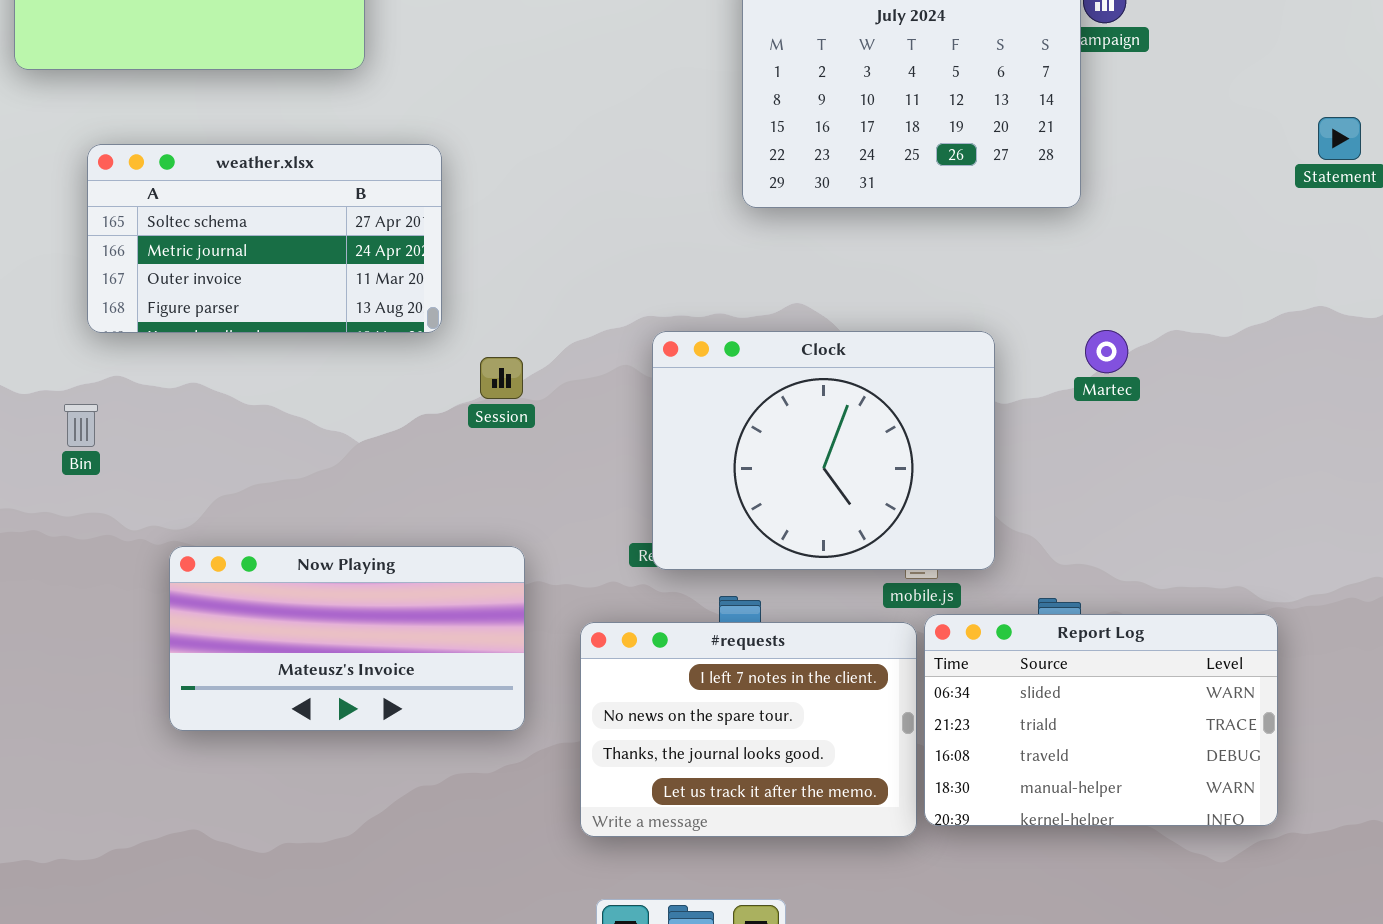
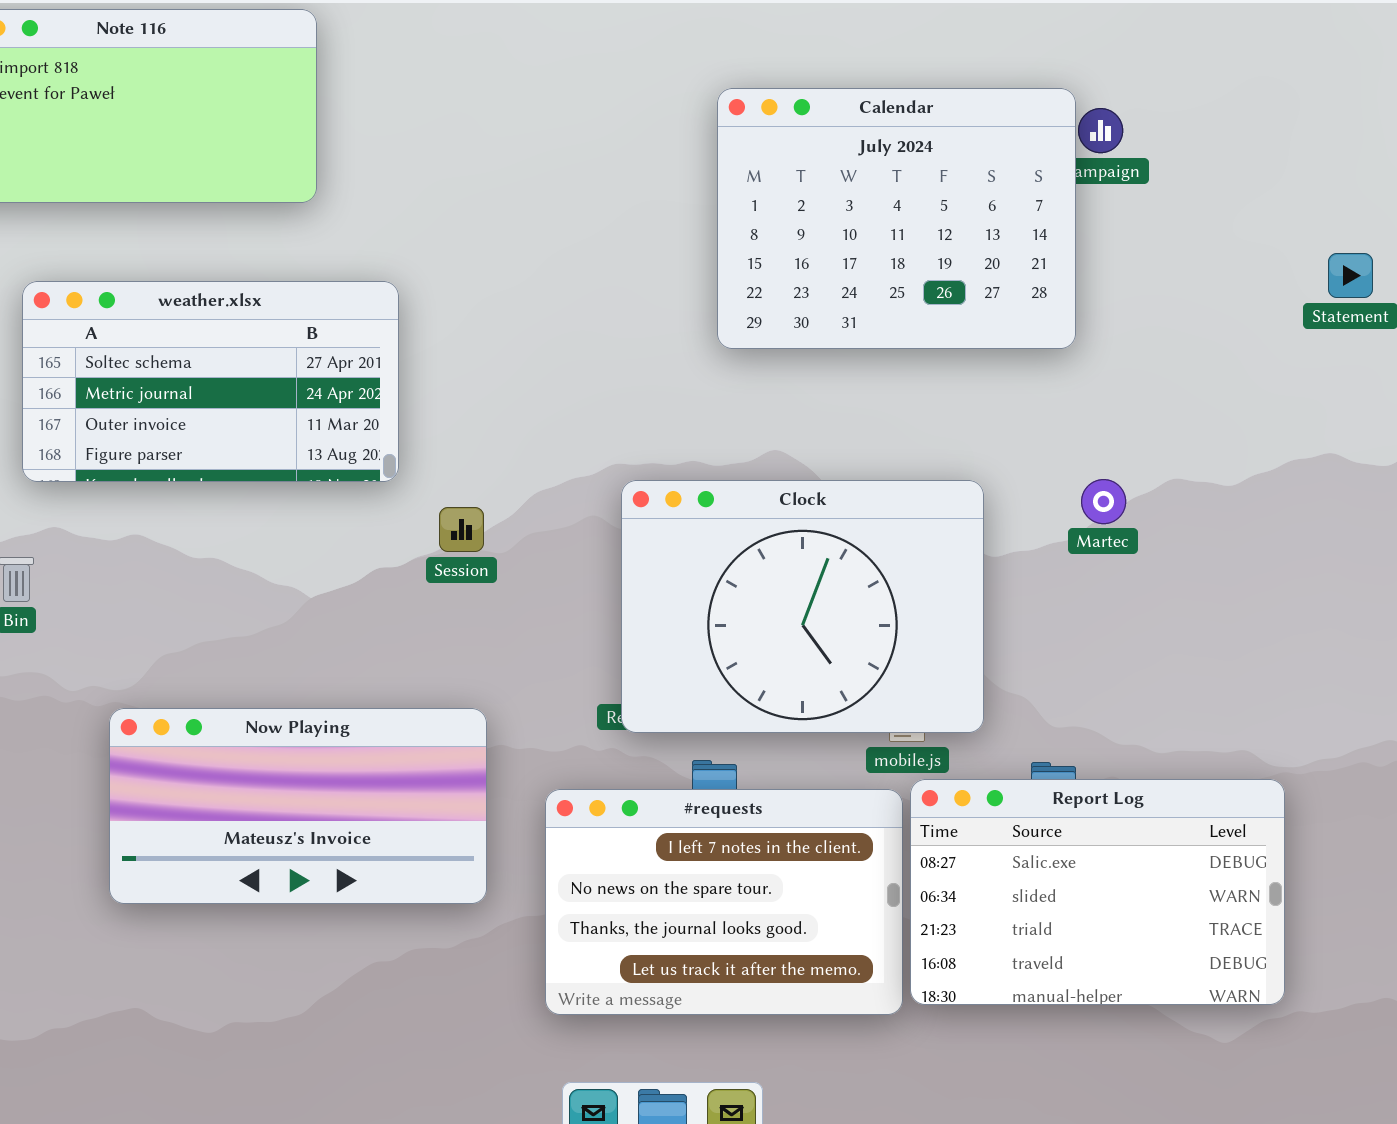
Report Log: [924,614,1278,826] -> [910,779,1285,1005], scrolled up 1 row

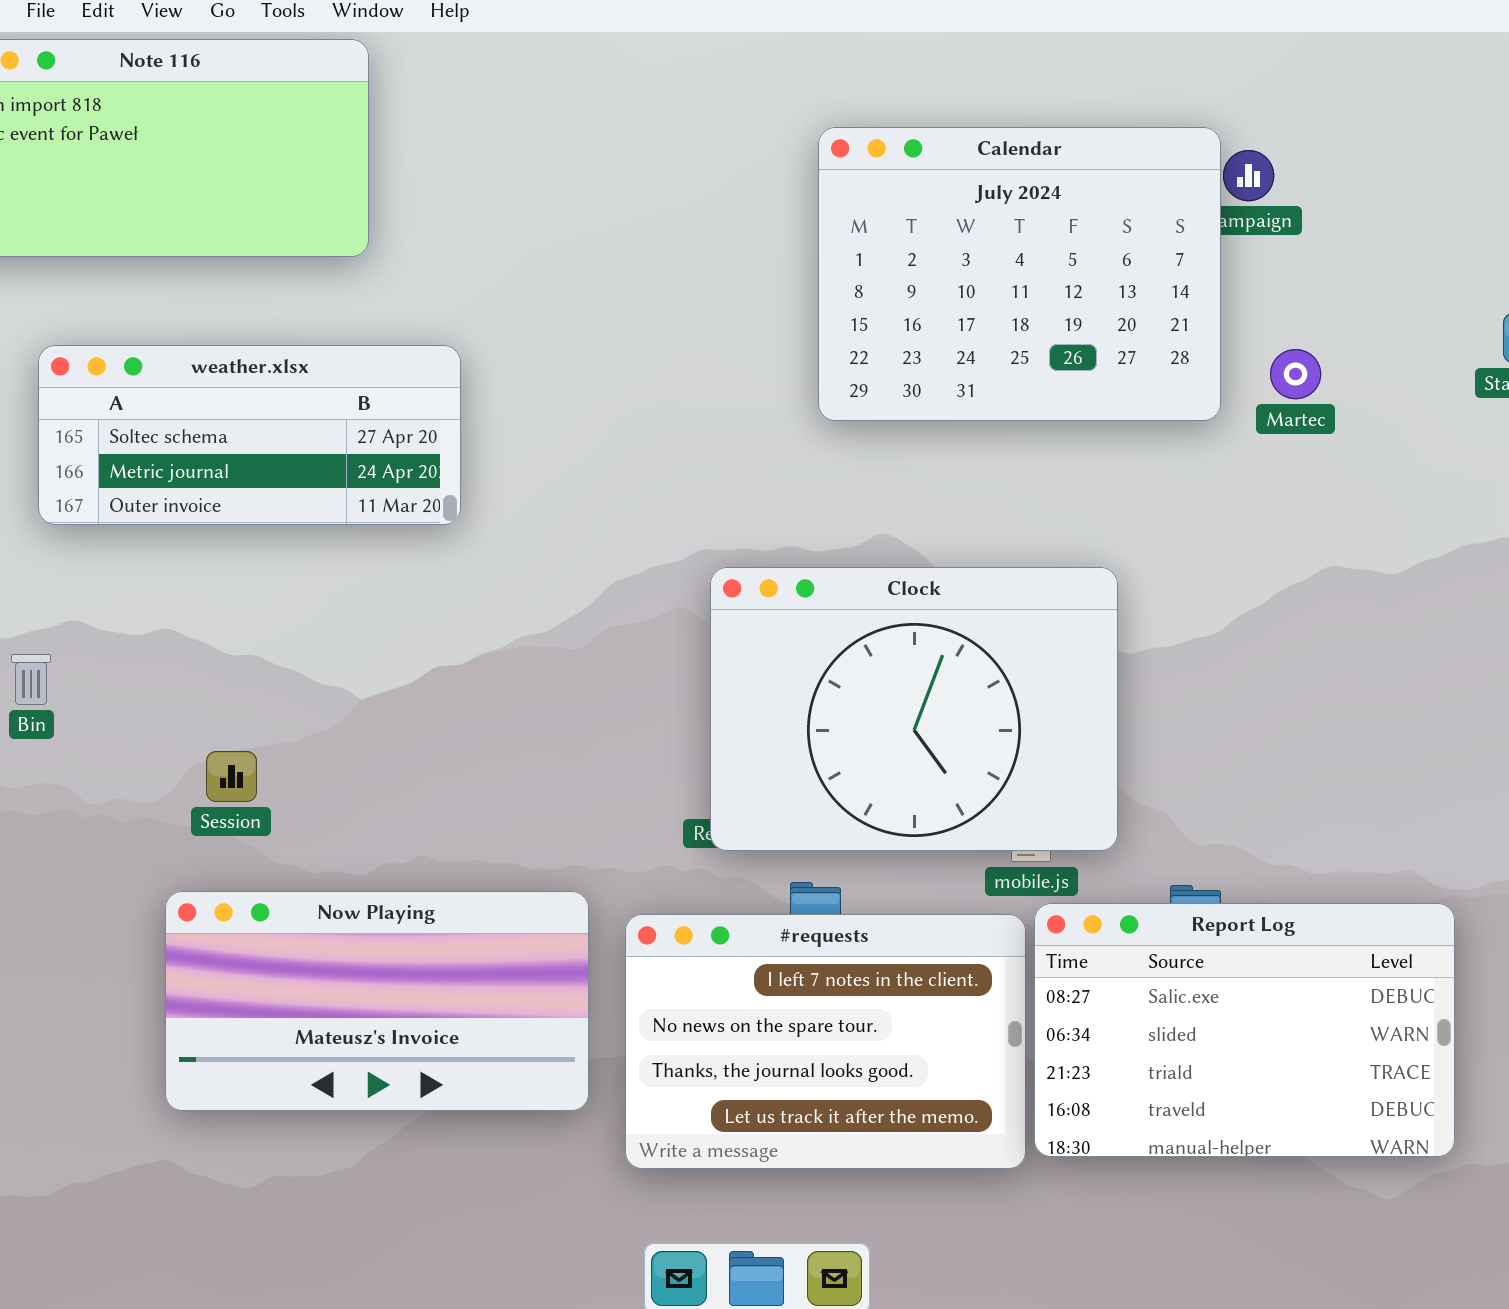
weather.xlsx: [22,281,399,482] -> [38,345,461,525], resized
Martec: [1081,479,1126,524] -> [1270,349,1321,399], moved
Session: [439,507,484,552] -> [206,751,257,802], moved
Now Playing: [109,708,487,904] -> [165,891,589,1111], moved

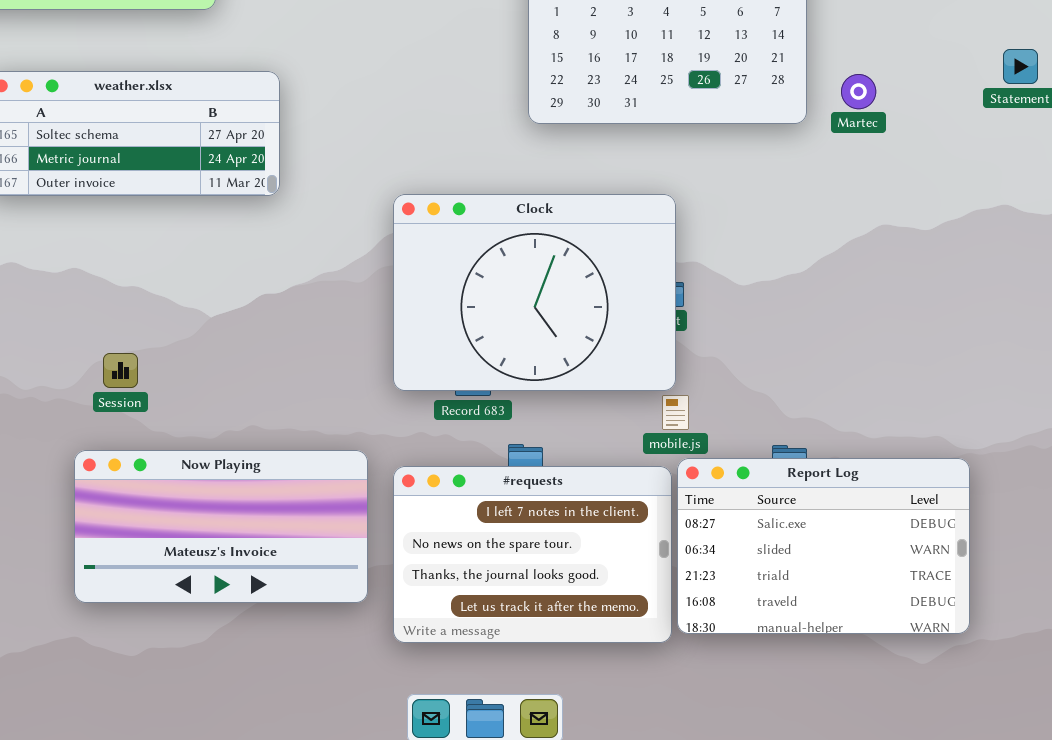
Clock: [710,567,1118,851] -> [393,194,676,391], moved

